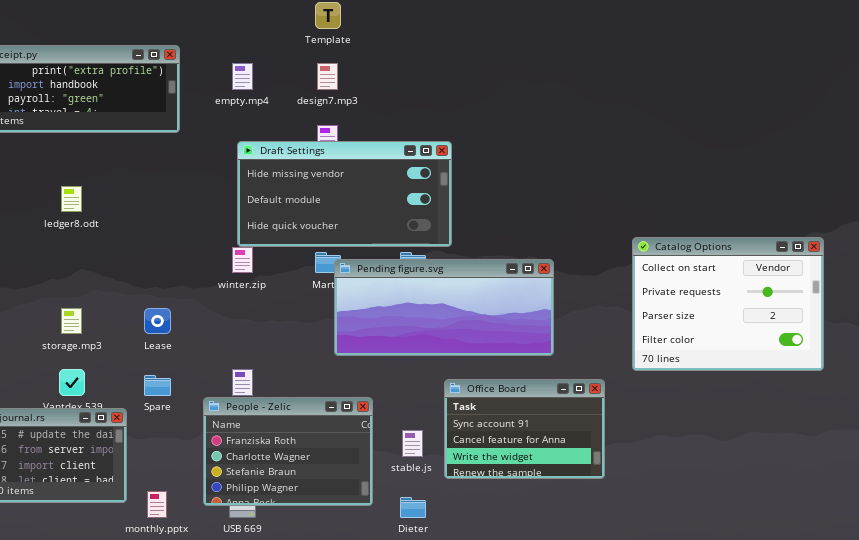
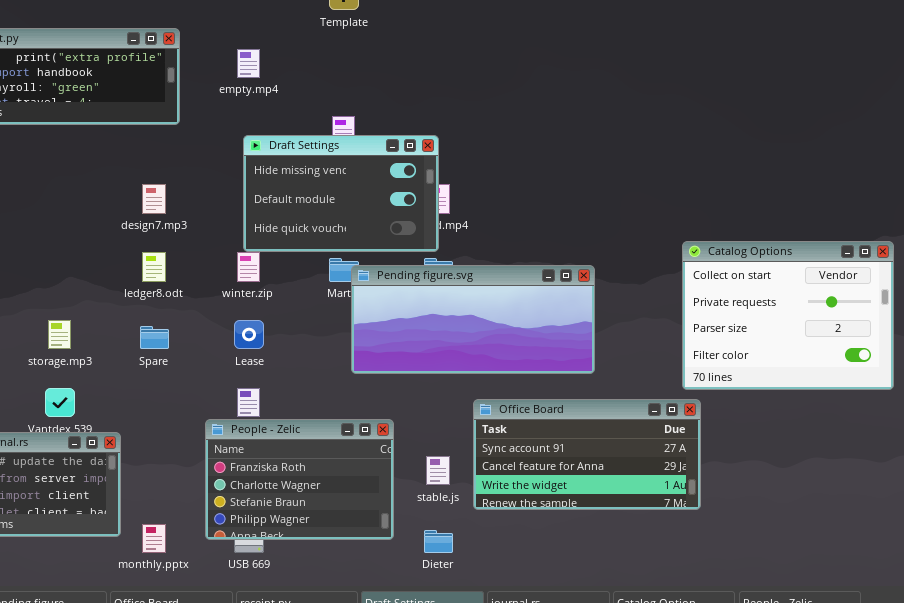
design7.mp3: [317,63,338,90] -> [142,184,166,214], moved
Draft Settings: [237,141,452,247] -> [243,135,439,252], resized
ledger8.odt: [61,186,82,212] -> [142,252,166,282], moved
Lease: [144,308,171,334] -> [234,320,264,349], moved
Spare: [144,375,171,396] -> [140,326,169,349], moved
Office Board: [444,379,605,479] -> [473,399,701,510], resized

